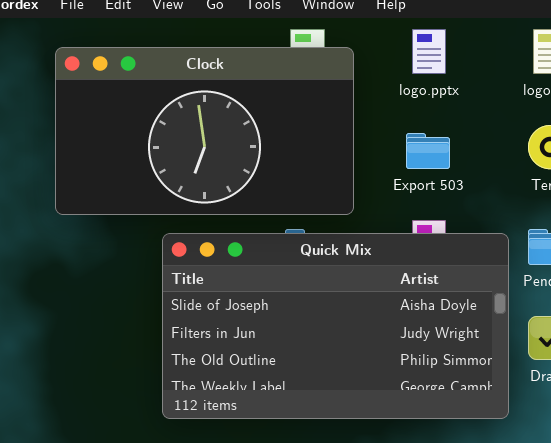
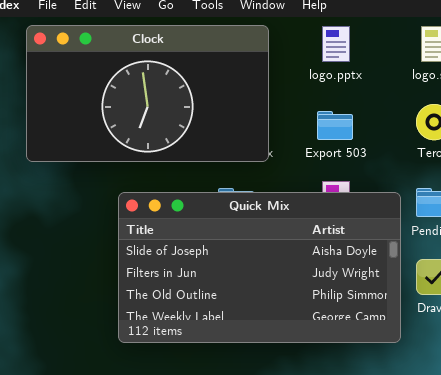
Clock: [55,47,354,215] -> [26,25,269,162], moved

